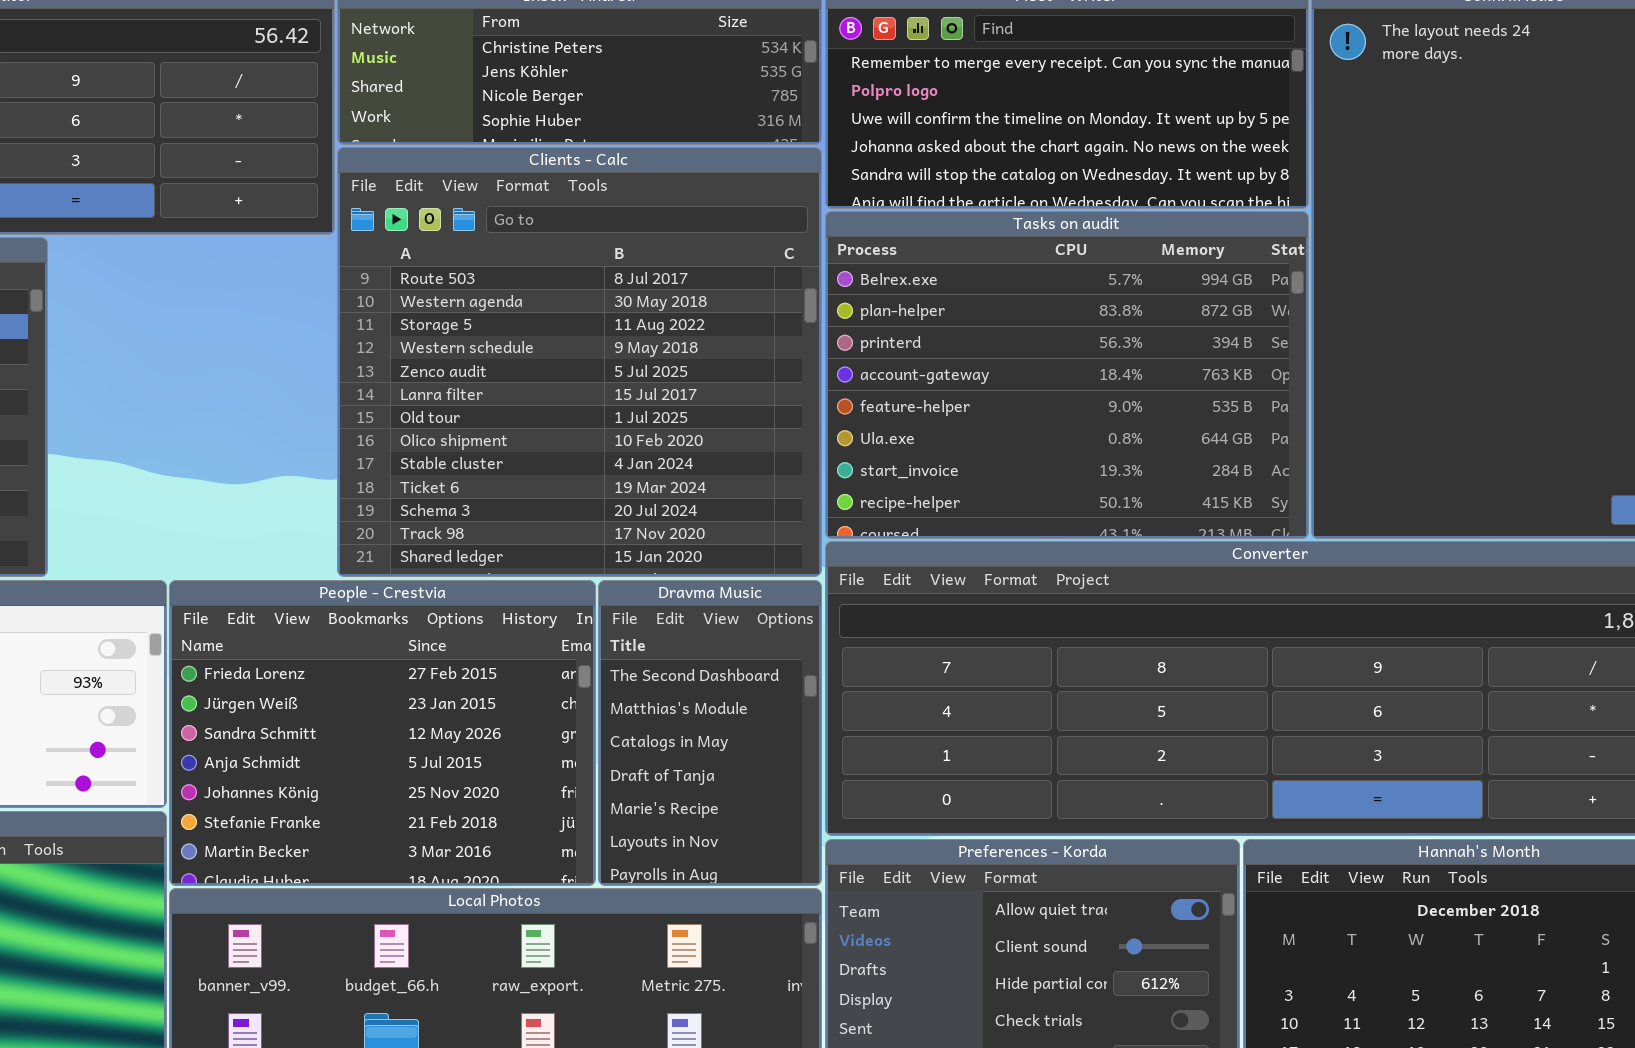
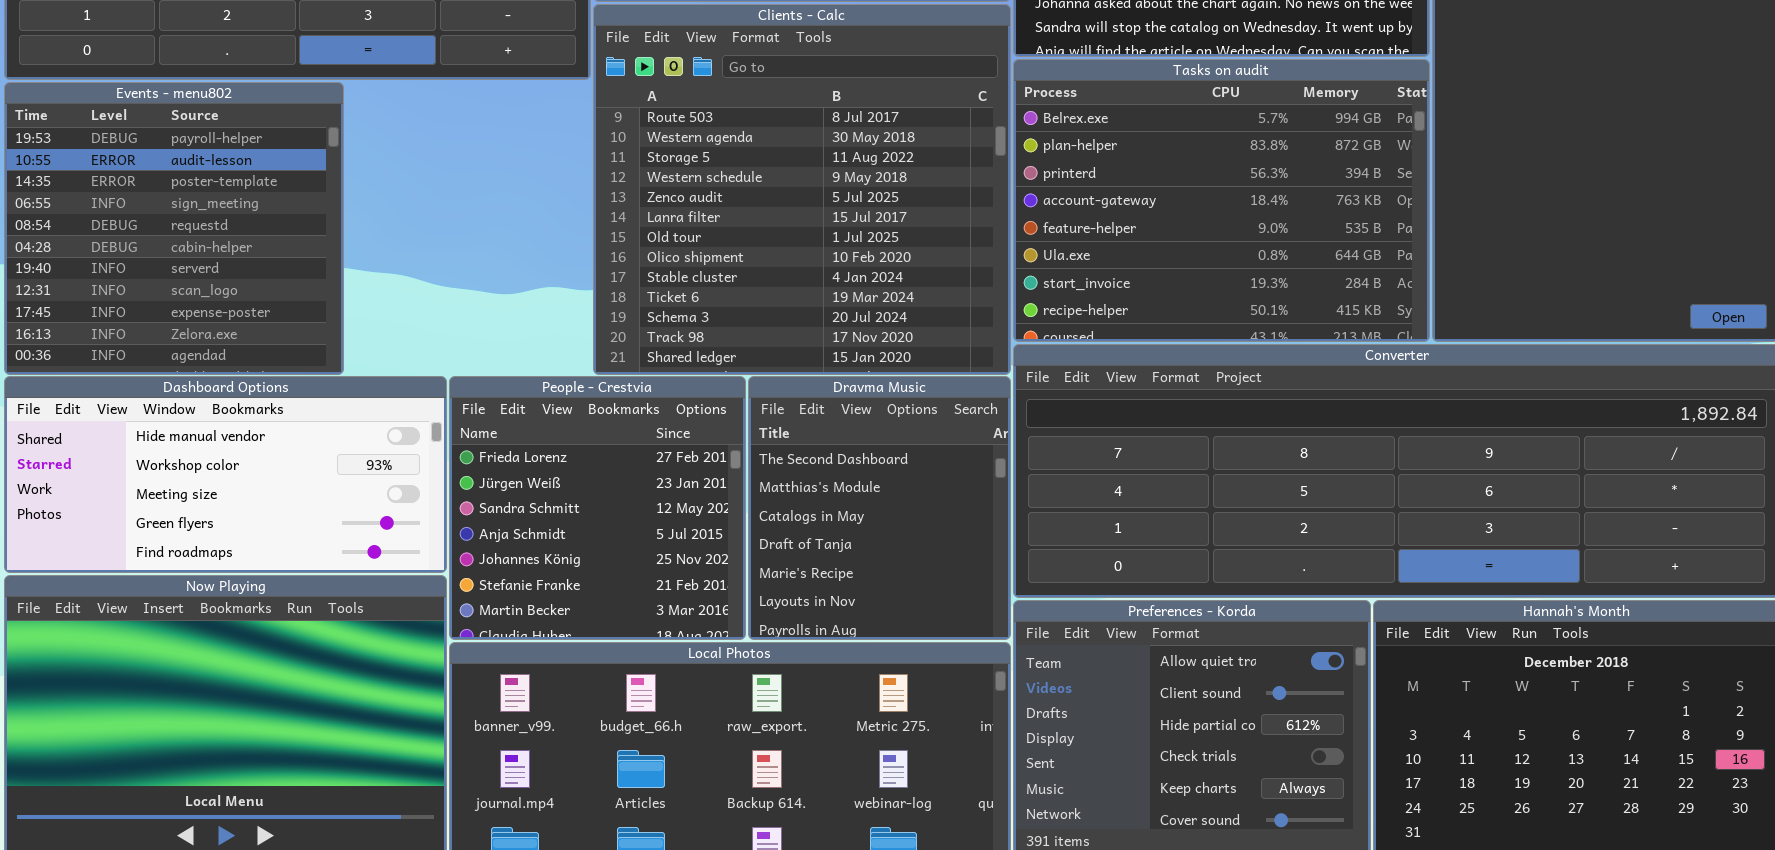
People - Crestvia: [169,580,596,886] -> [449,376,746,640], resized
Dravma Music: [598,580,822,886] -> [748,376,1011,640], resized

